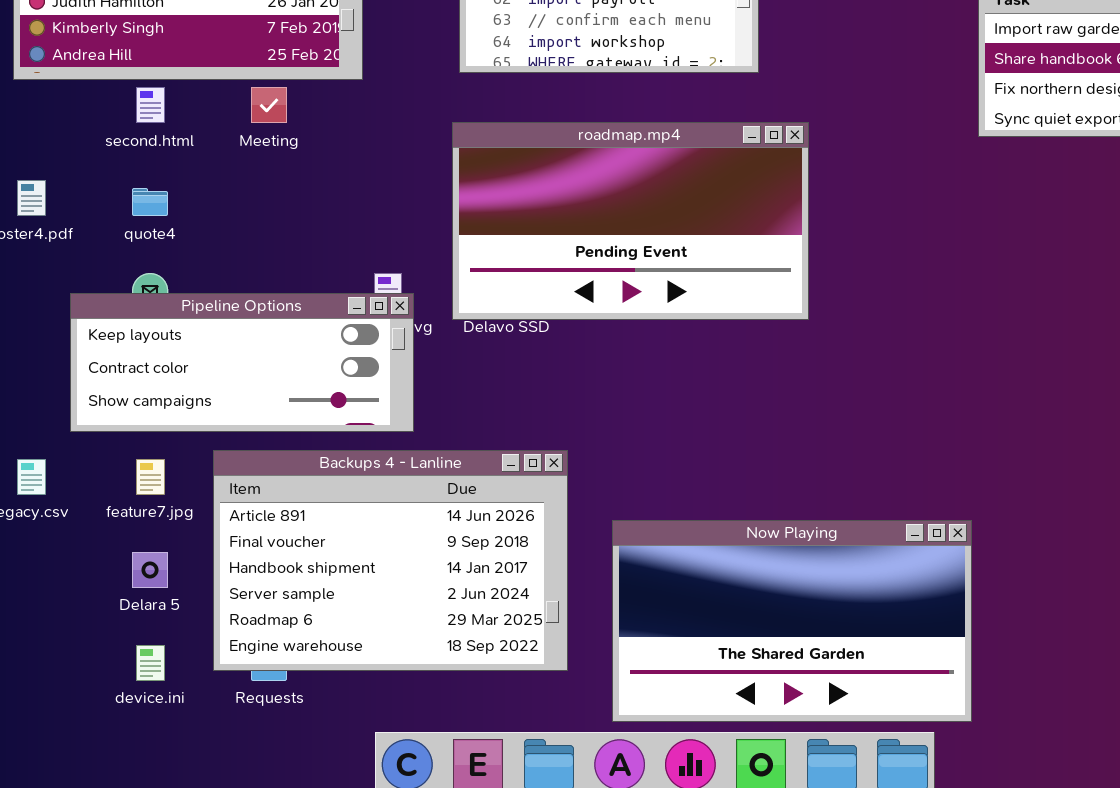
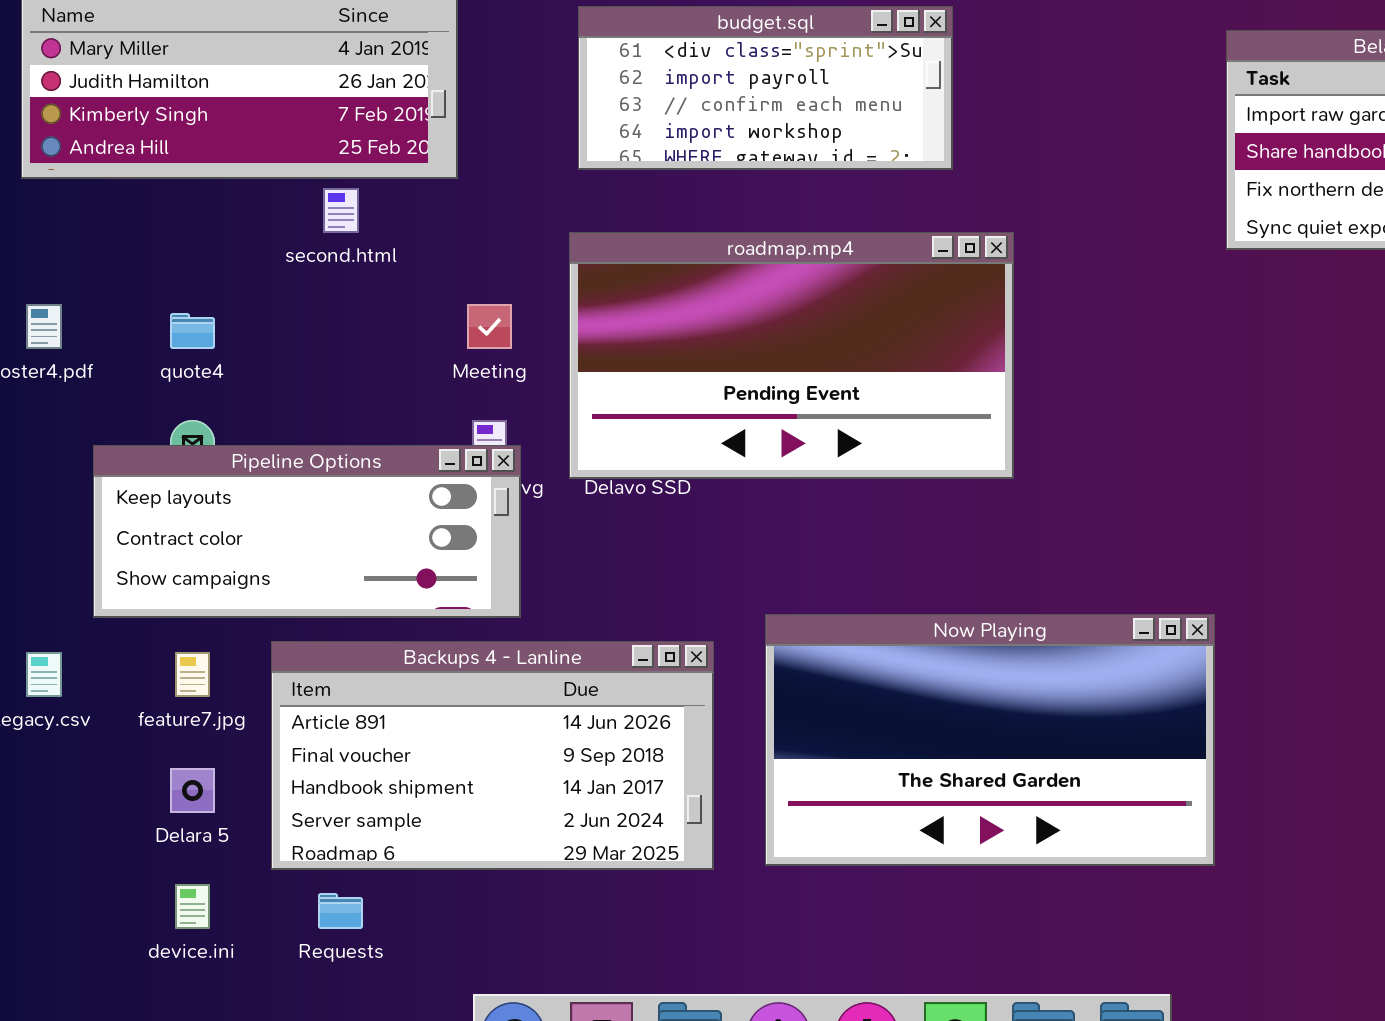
second.html: [136,87,165,123] -> [323,188,359,233], moved
Meeting: [251,87,287,123] -> [467,304,512,349], moved
Backups 4 - Lanline: [213,450,568,671] -> [271,641,714,870], resized
Now Playing: [612,520,972,722] -> [765,614,1215,866], moved

